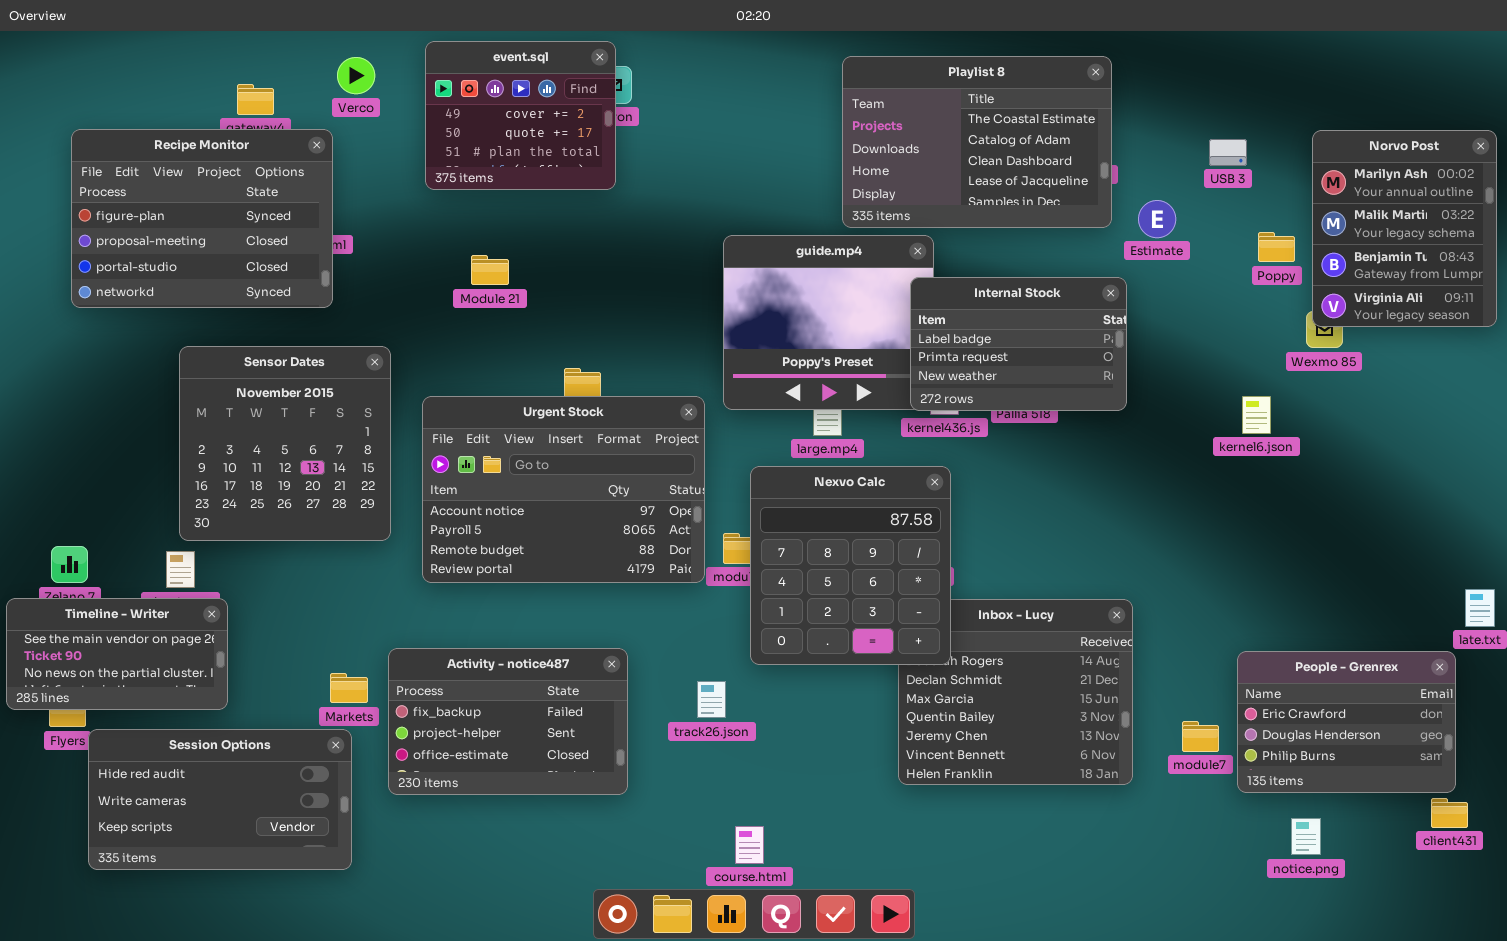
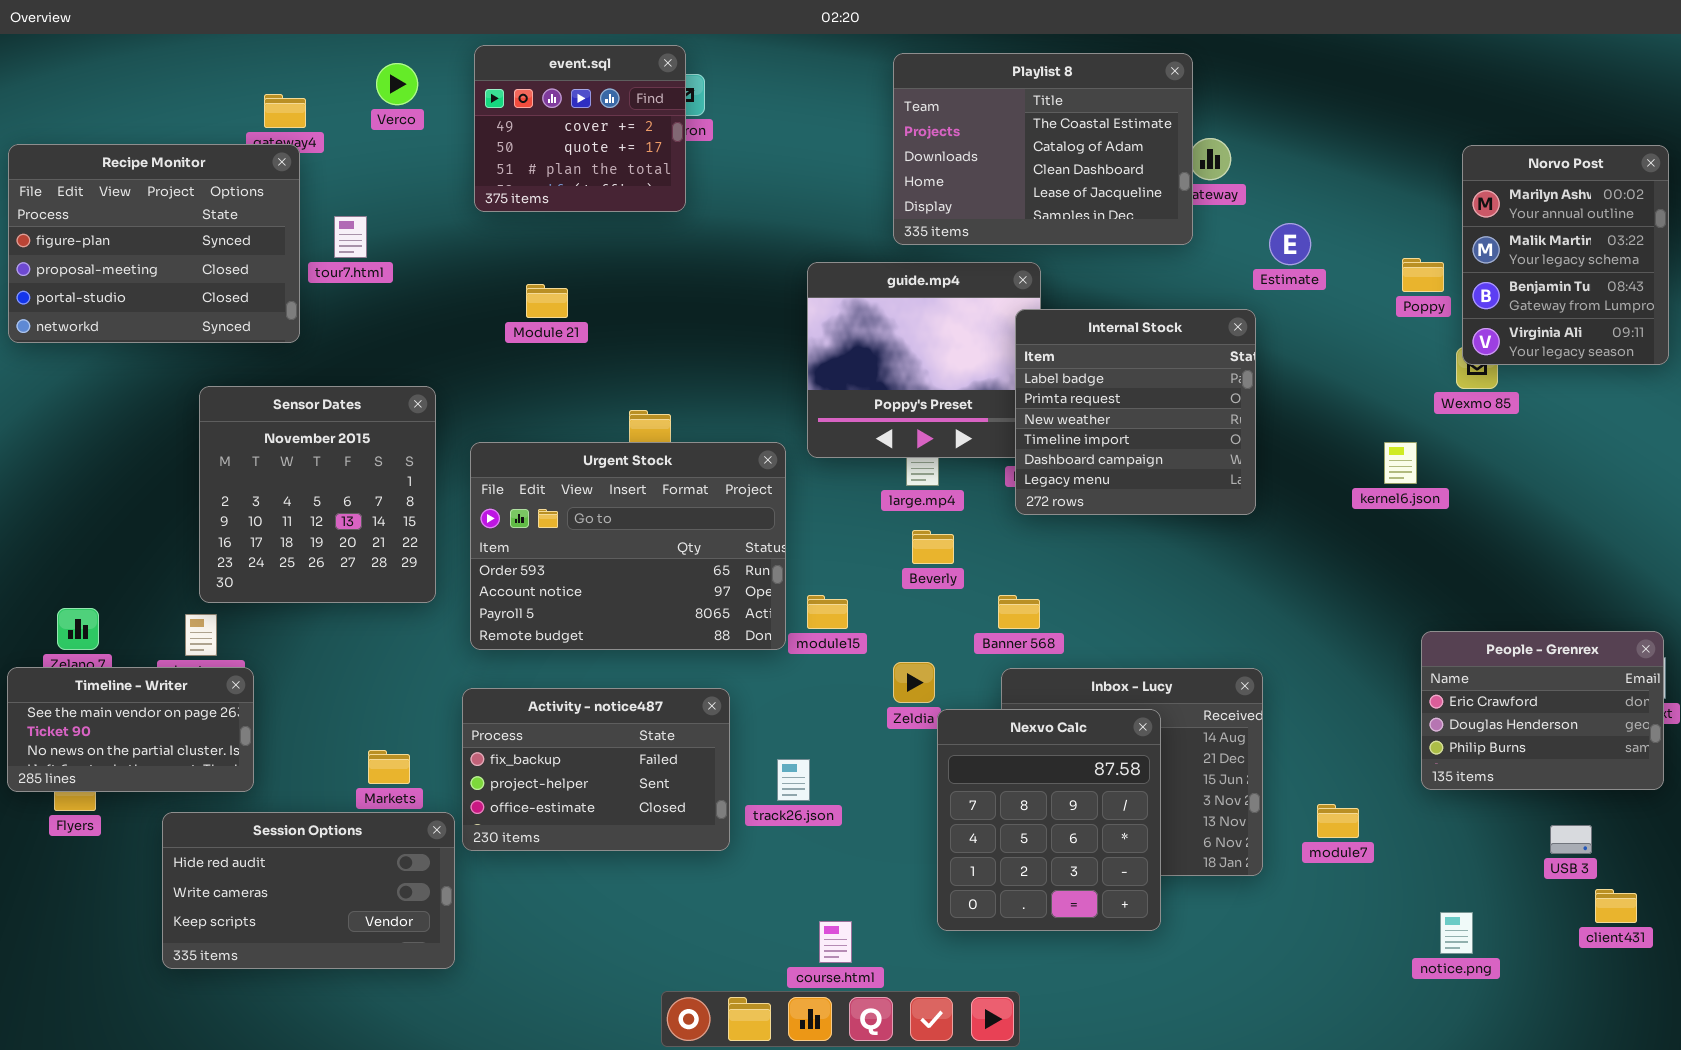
Playlist 8: [842,56,1112,228] -> [893,53,1193,245], moved
Recipe Monitor: [71,129,333,308] -> [8,144,300,343], moved
USB 3: [1209,139,1247,166] -> [1550,825,1592,854], moved
Internal Stock: [910,277,1127,411] -> [1015,309,1256,515], resized
Urgent Stock: [422,396,705,583] -> [470,442,786,650], scrolled up 1 row
Nexvo Calc: [750,466,951,665] -> [937,709,1161,931], moved
Activity - notice487: [388,648,628,795] -> [462,688,730,851], moved
People - Grenrex: [1237,651,1456,793] -> [1421,631,1664,790], moved
Session Options: [88,729,352,870] -> [162,812,455,969], moved

